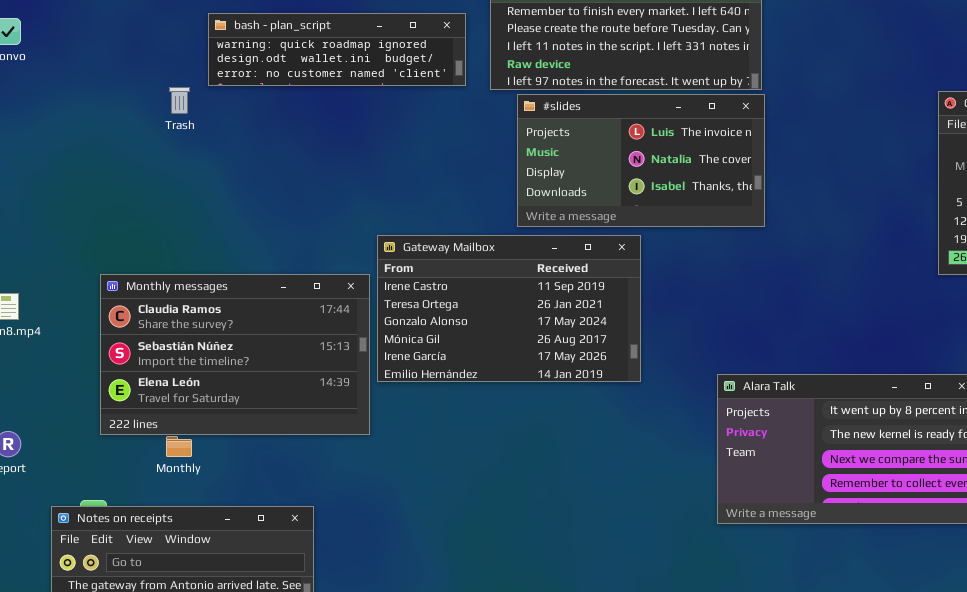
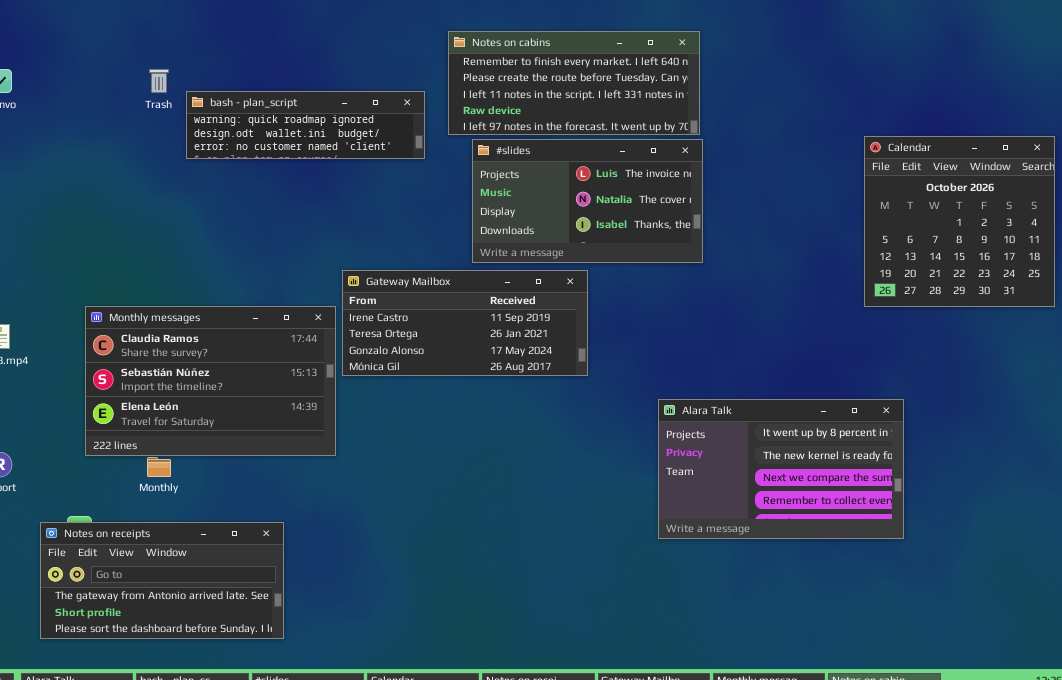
bash - plan_script: [208,13,466,86] -> [186,91,425,159], moved
Trash: [169,87,190,114] -> [149,69,169,93], moved
Gateway Mailbox: [377,235,641,382] -> [342,270,588,376], resized

